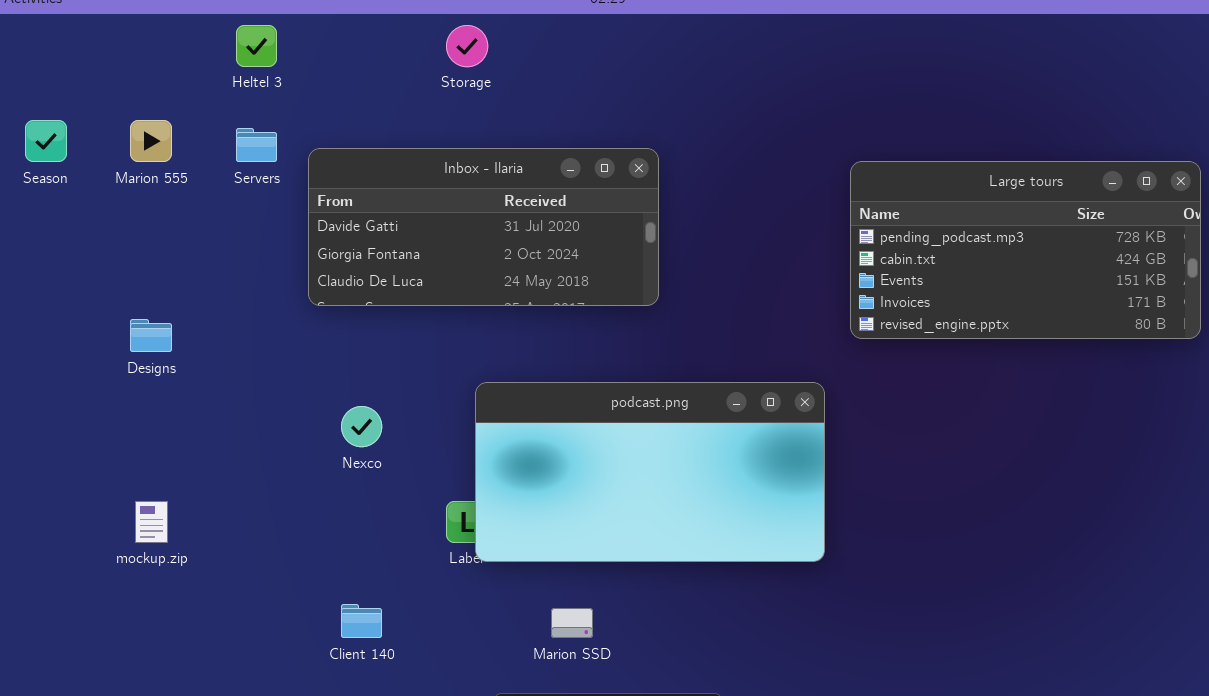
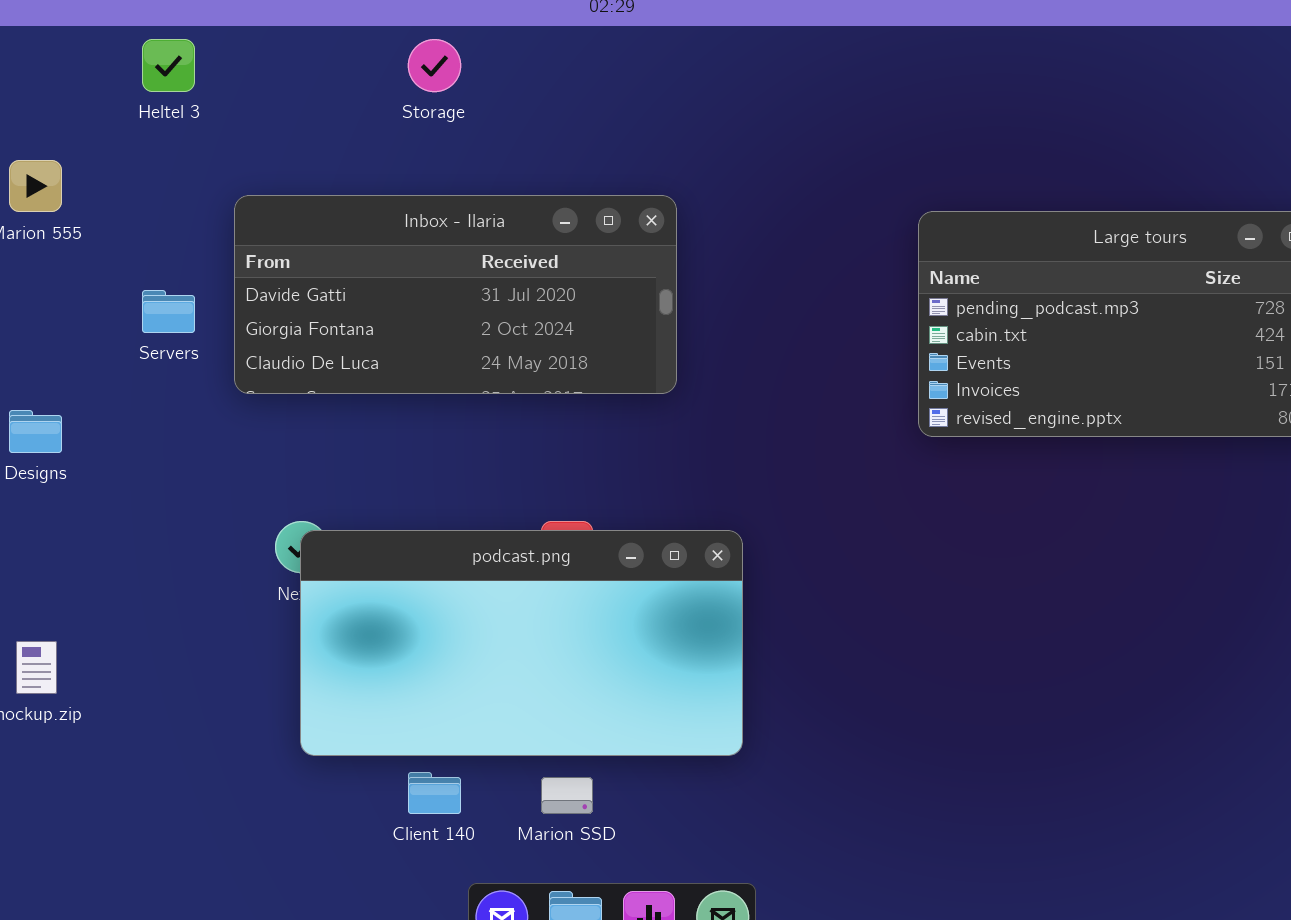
Servers: [236,128,277,162] -> [142,290,195,333], moved
podcast.png: [475,382,825,562] -> [300,530,743,756], moved
Client 140: [341,604,382,638] -> [408,772,461,814], moved

